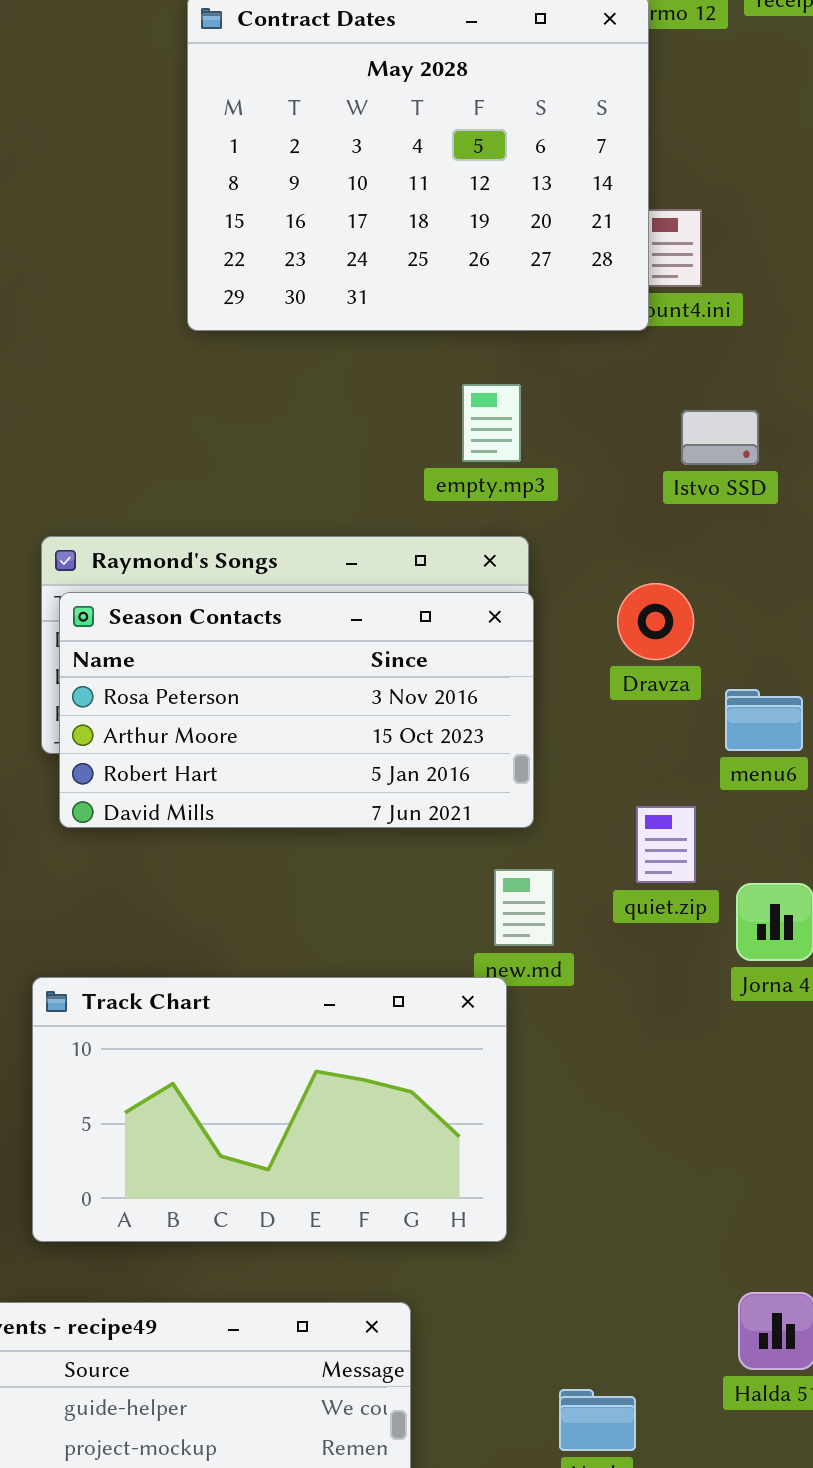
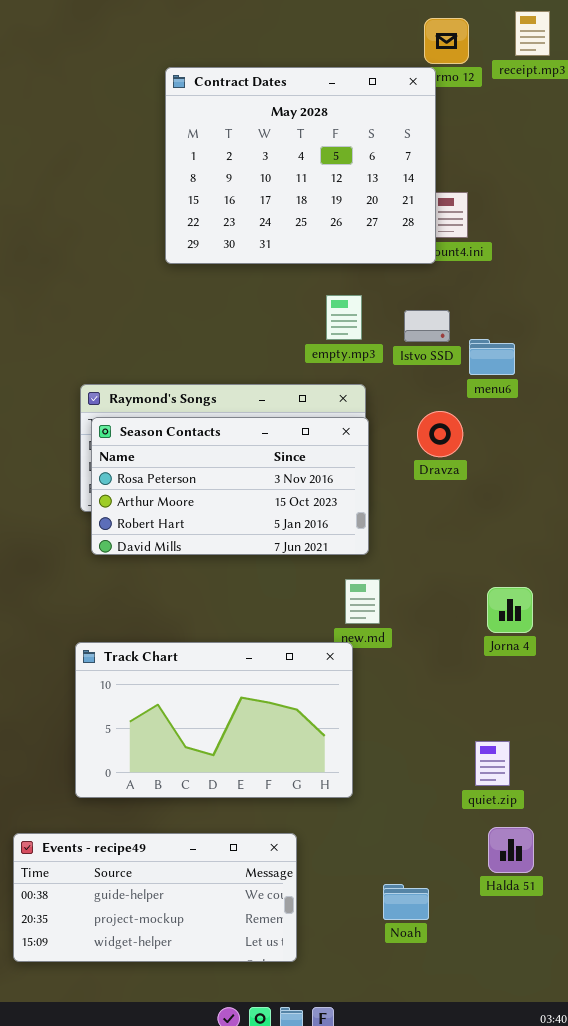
Istvo SSD: [681,410,759,465] -> [404,310,450,342], moved
menu6: [725,689,803,751] -> [469,339,515,375], moved
quiet.zip: [636,806,696,883] -> [475,741,510,786], moved

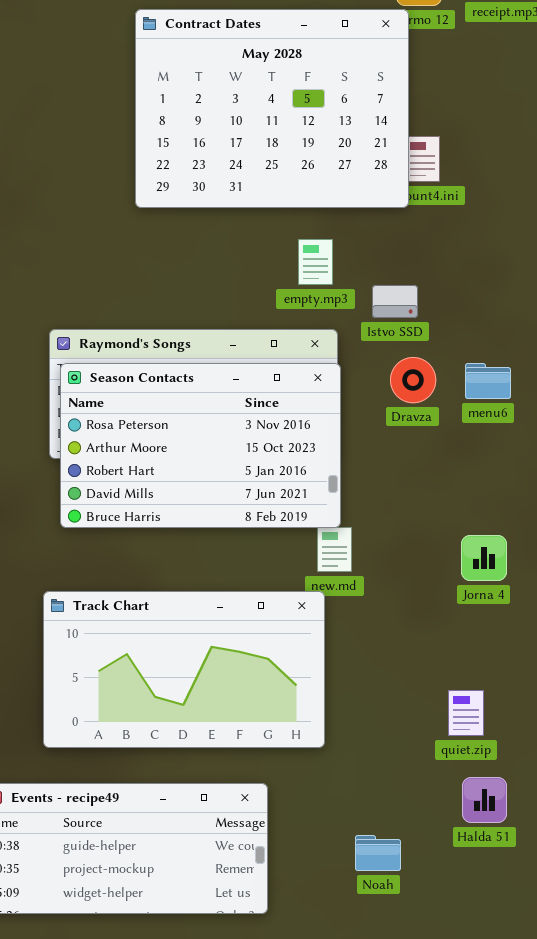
Istvo SSD: [404,310,450,342] -> [372,285,418,318], moved
menu6: [469,339,515,375] -> [465,363,511,399], moved
Season Contacts: [91,417,369,555] -> [60,363,341,528], resized

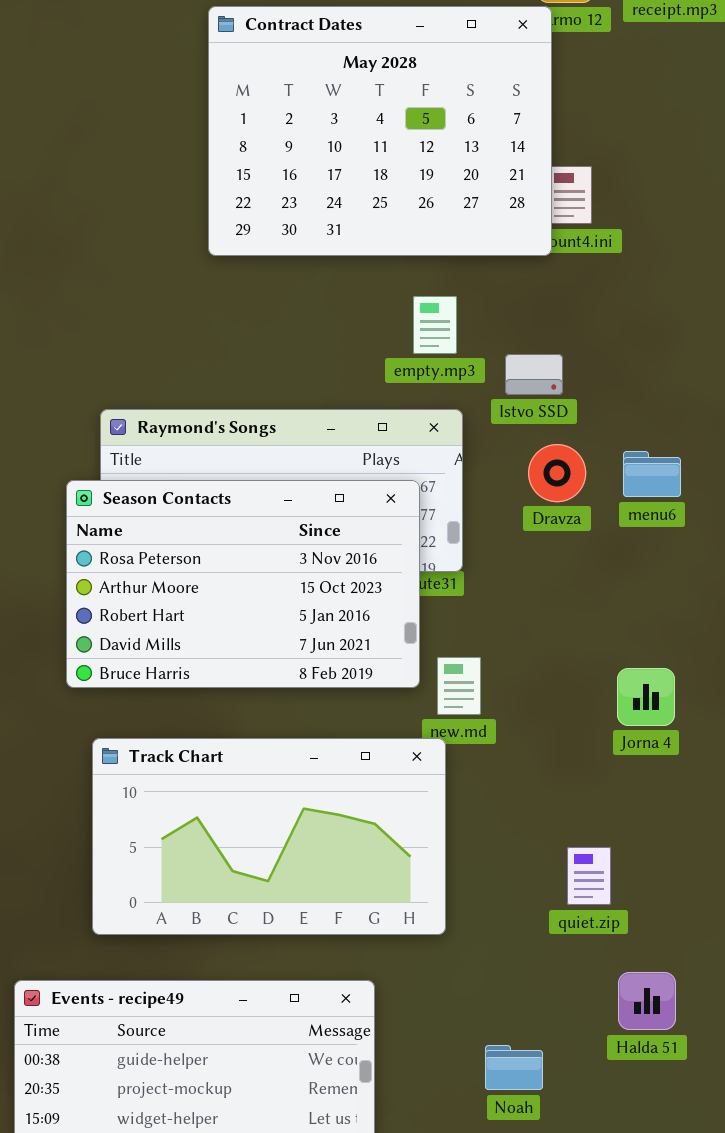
Season Contacts: [60,363,341,528] -> [66,480,420,688], moved
quiet.zip: [448,690,484,736] -> [567,847,611,905], moved

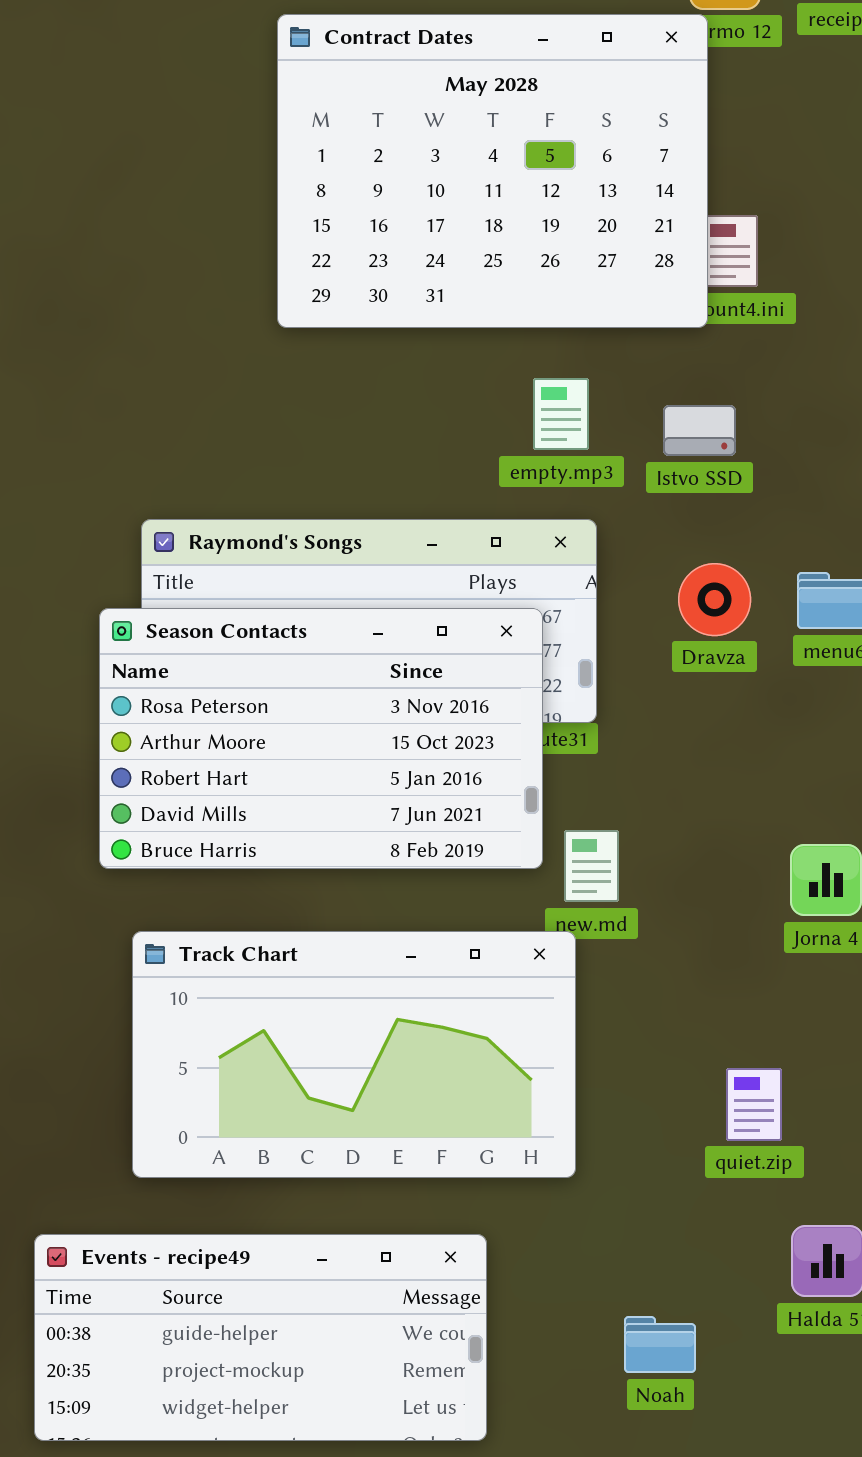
Istvo SSD: [505,354,563,395] -> [663,405,736,456], moved

